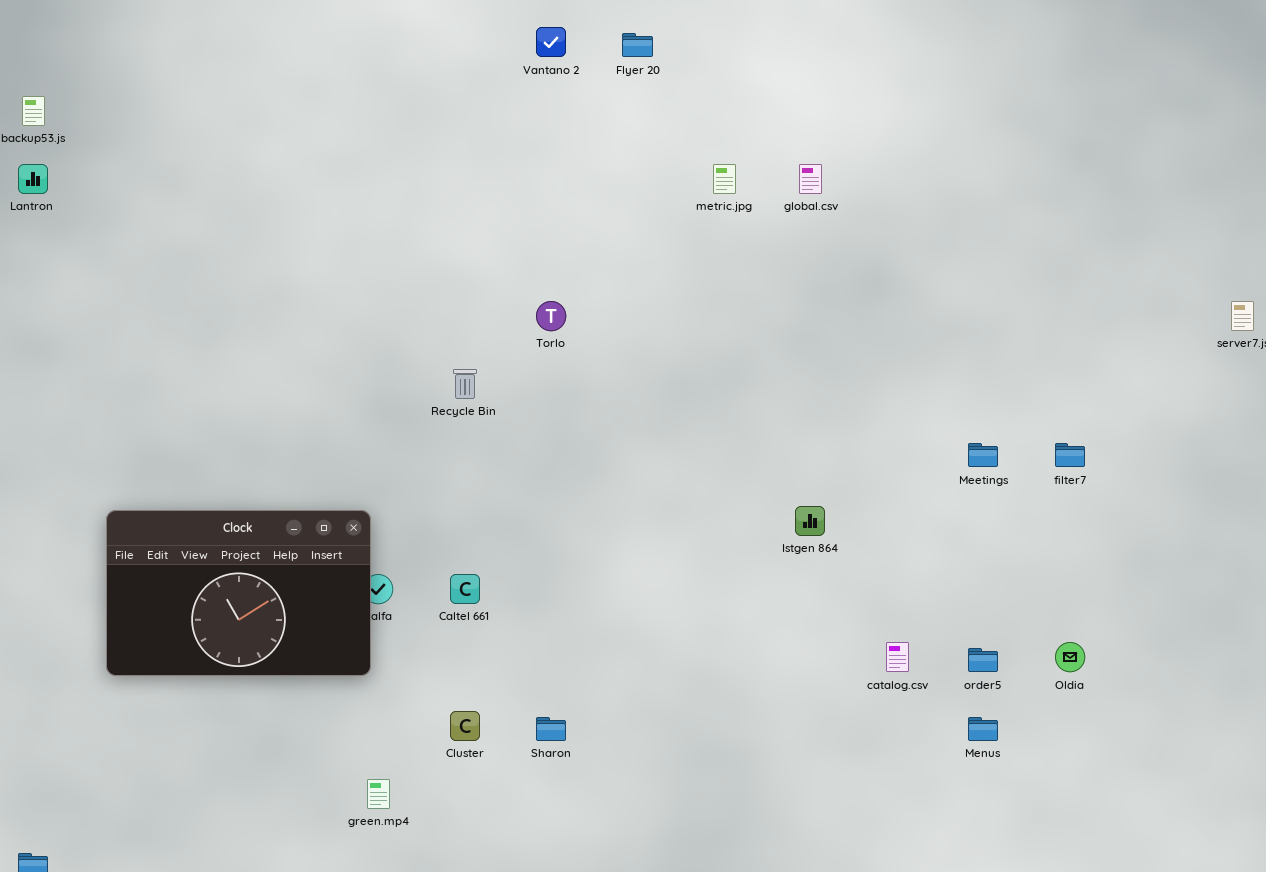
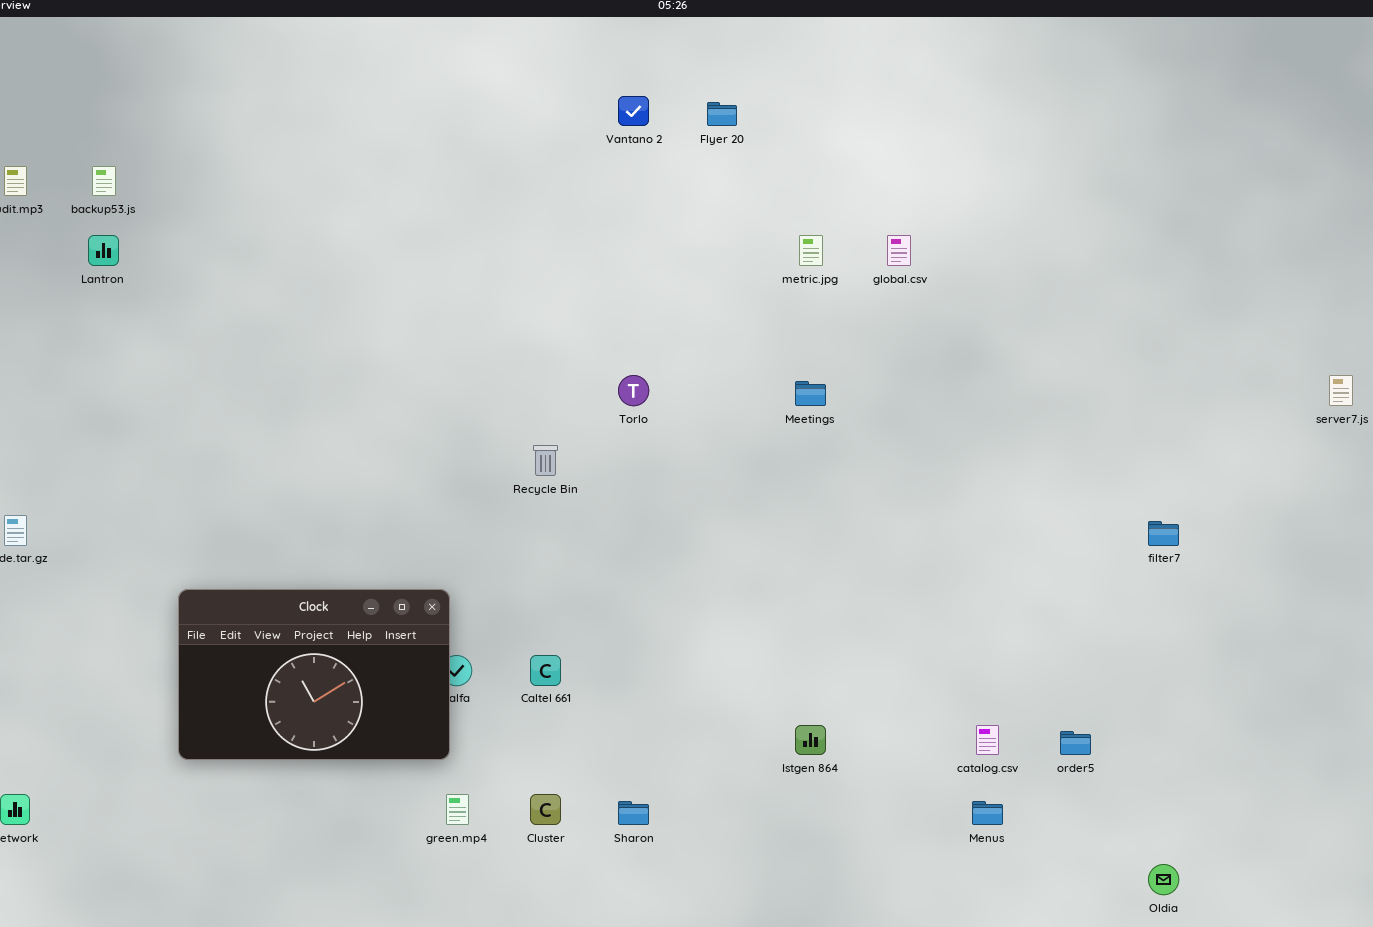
Meetings: [968,443,998,467] -> [795,381,826,406], moved
Istgen 864: [795,506,825,536] -> [795,725,826,755], moved
Oldia: [1055,642,1085,672] -> [1148,864,1179,895], moved
Menus: [968,717,998,741] -> [972,801,1003,825], moved
green.mp4: [367,779,390,809] -> [446,794,469,825], moved

